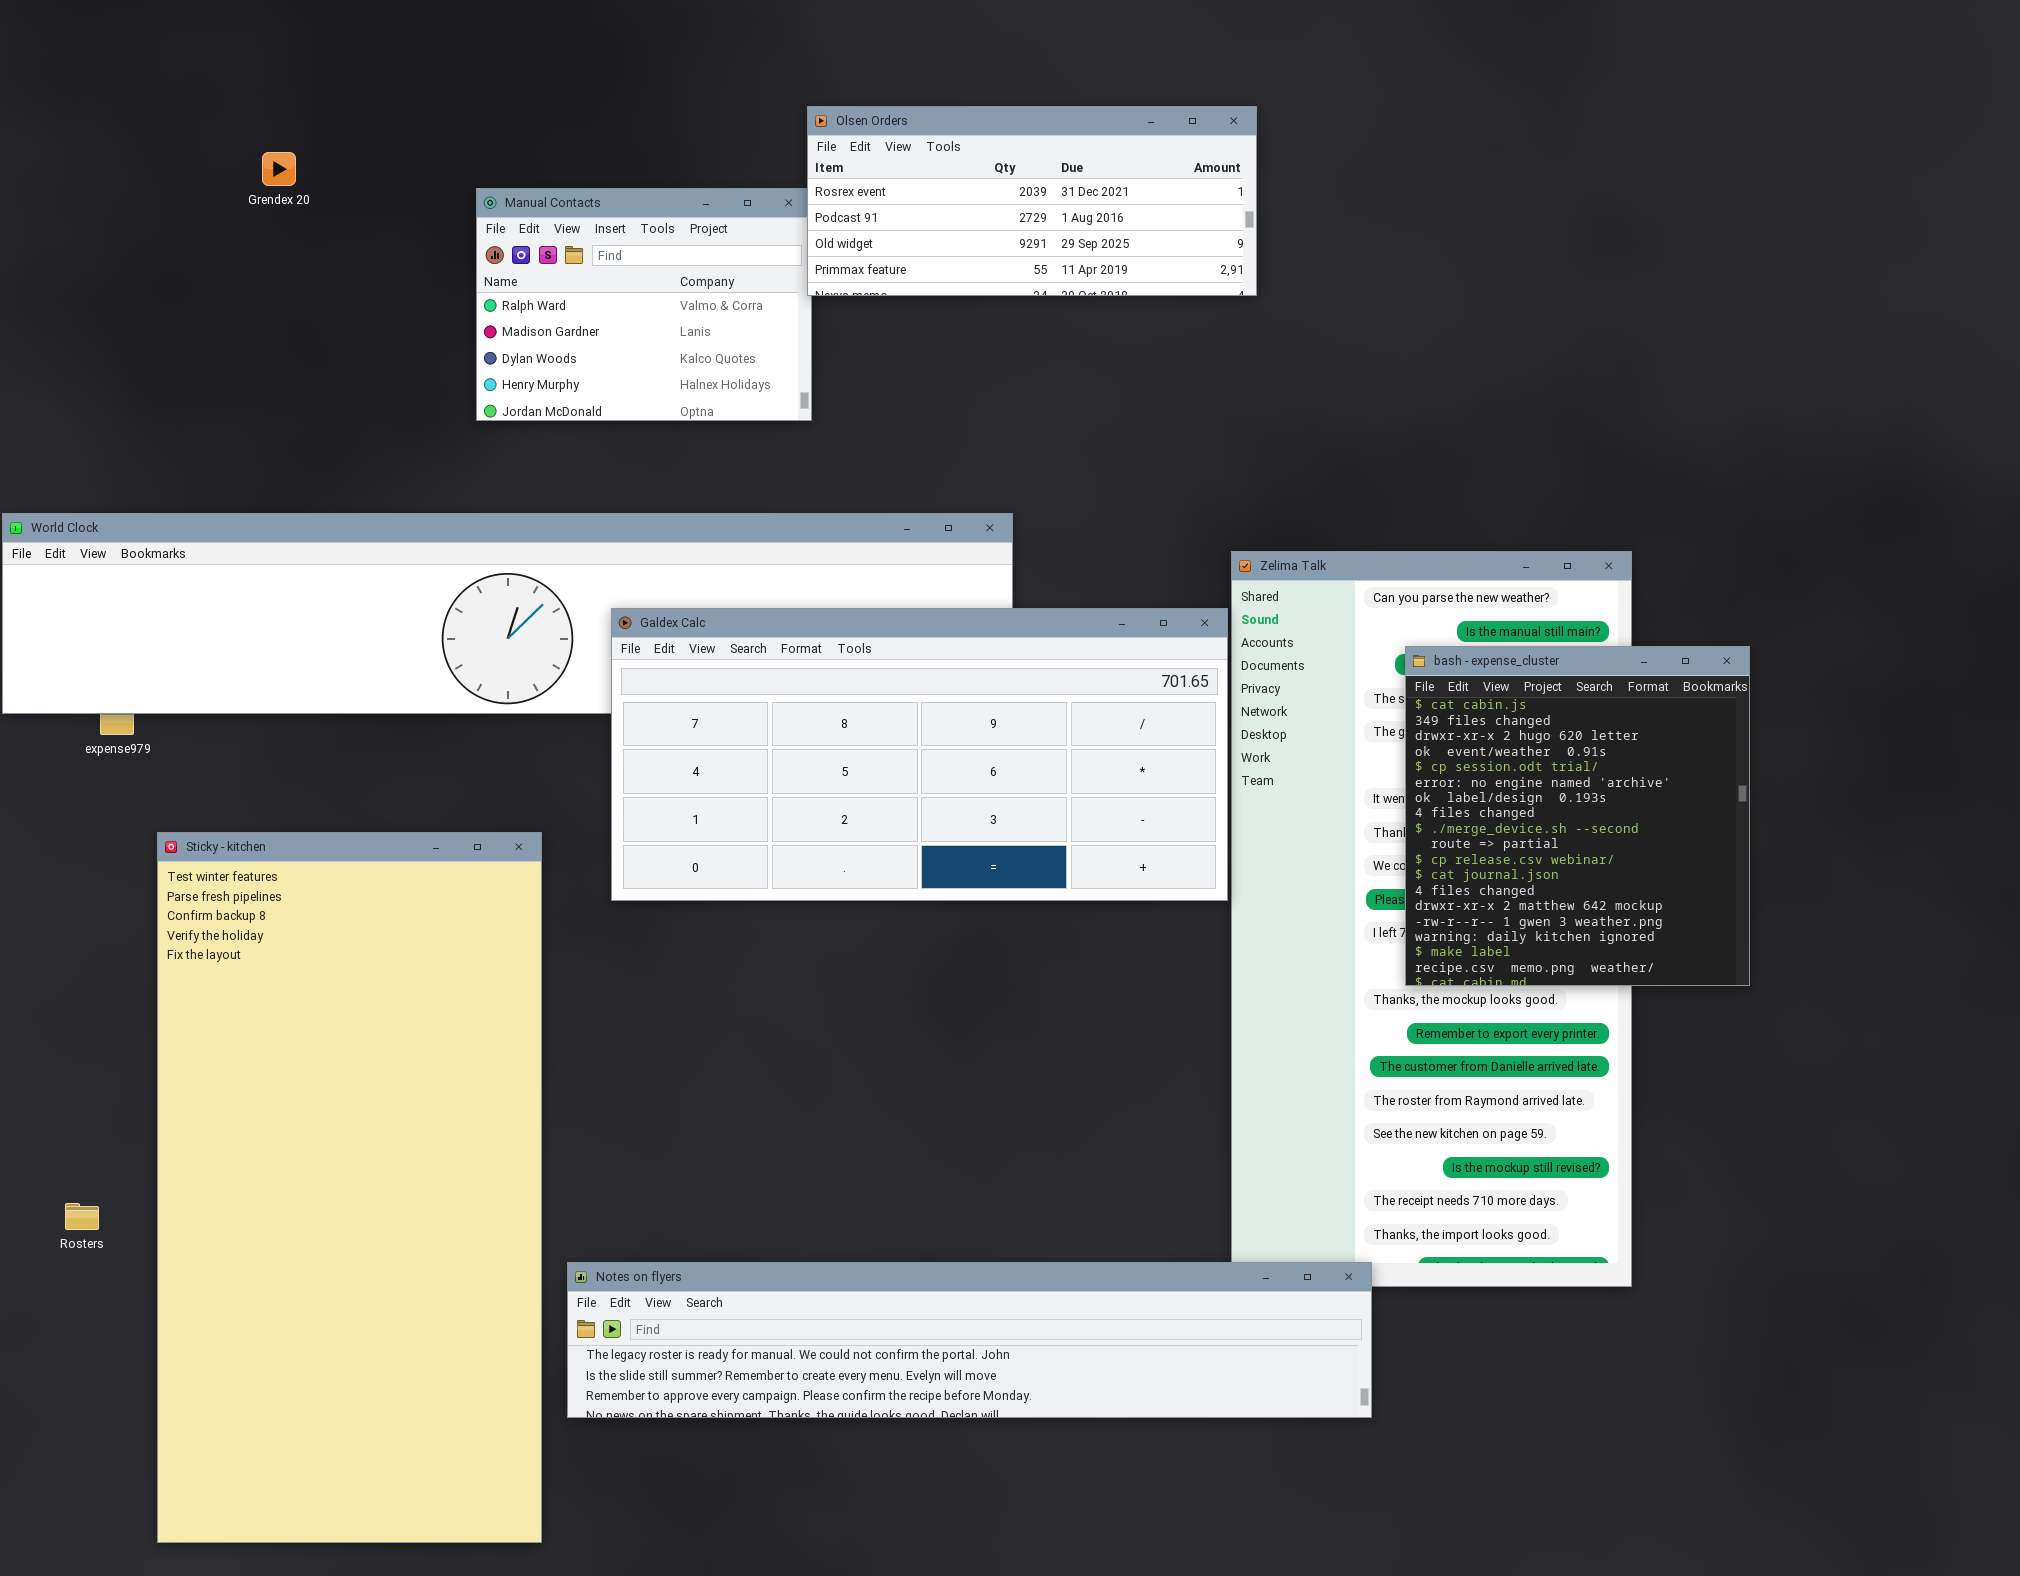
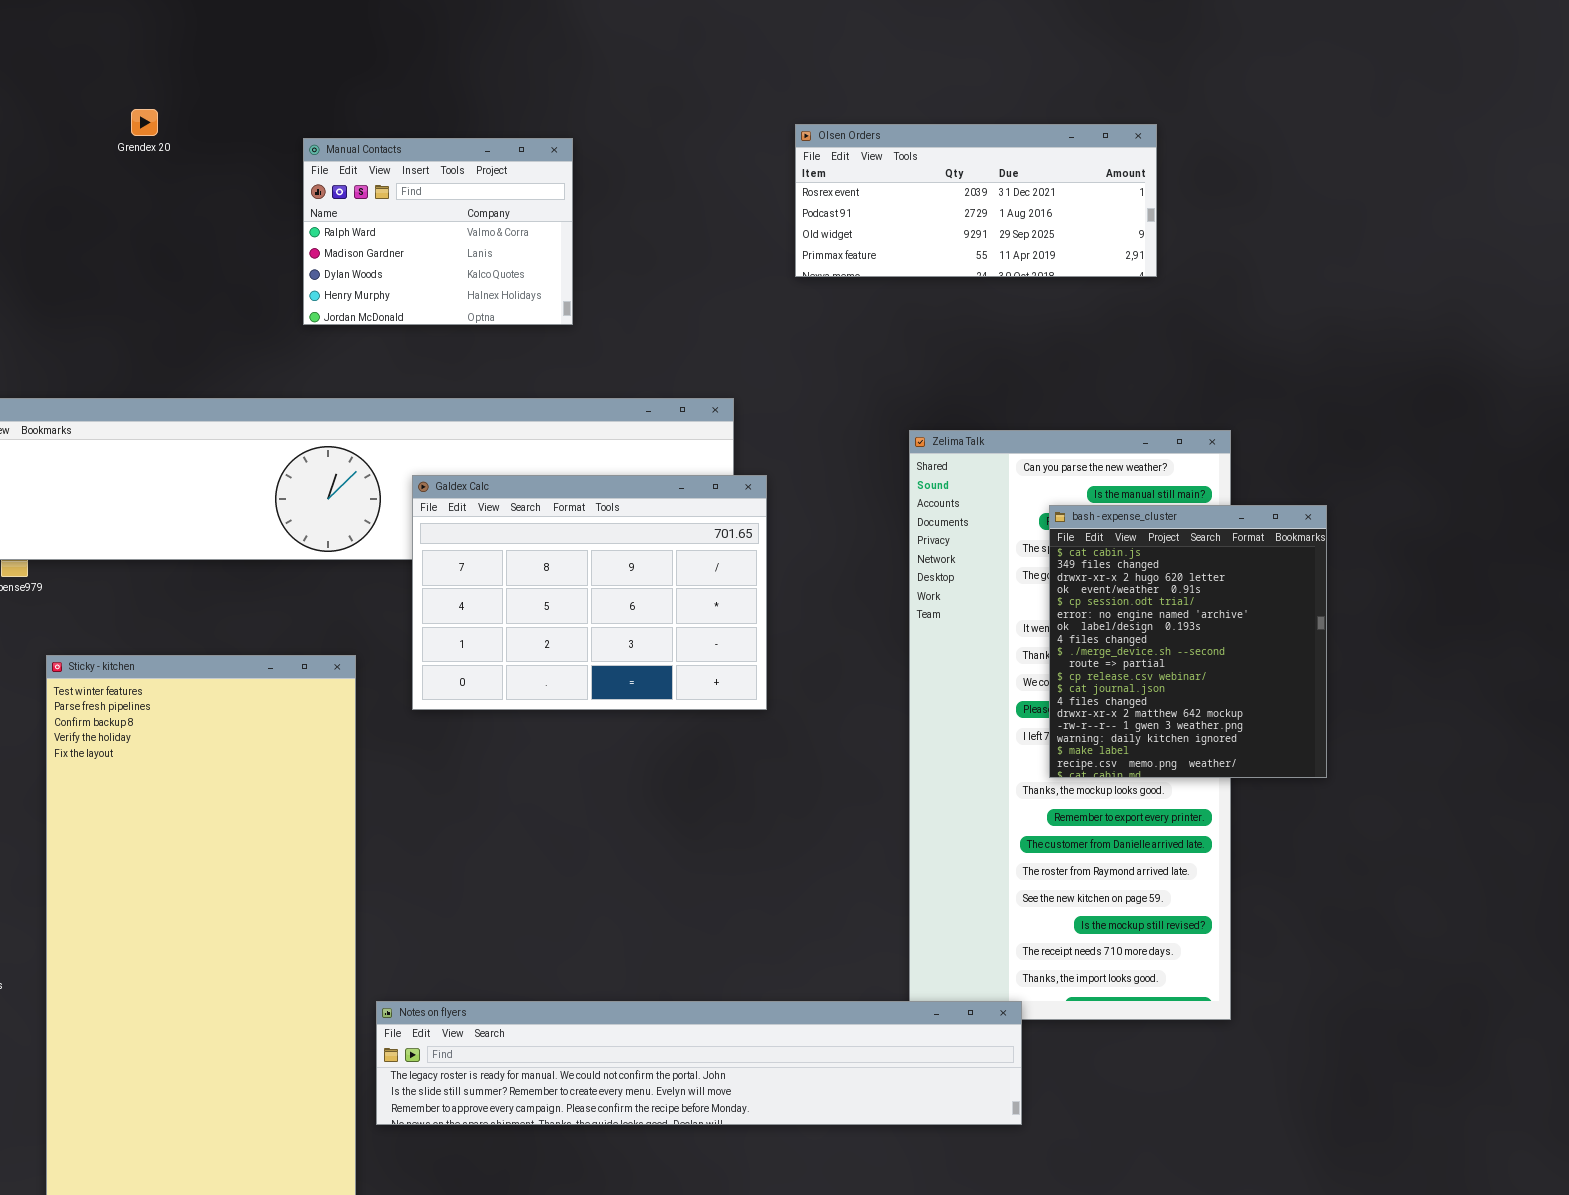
Olsen Orders: [807,106,1257,296] -> [795,124,1157,277], moved
Galdex Calc: [611,608,1228,901] -> [412,475,767,710], resized

